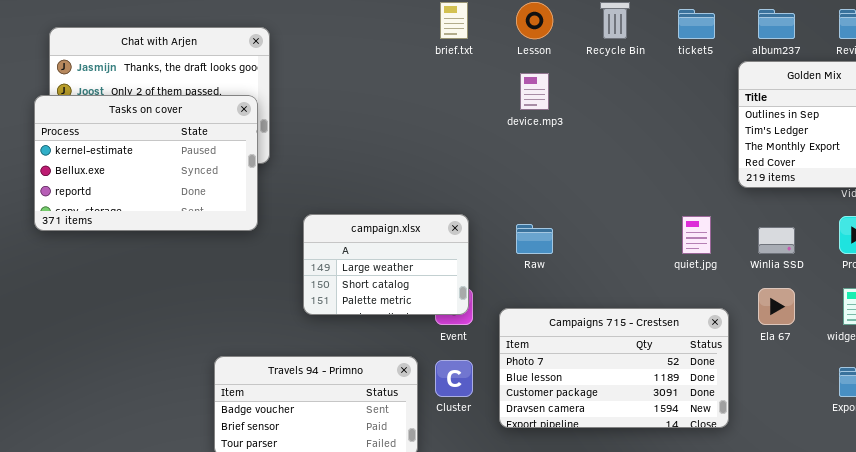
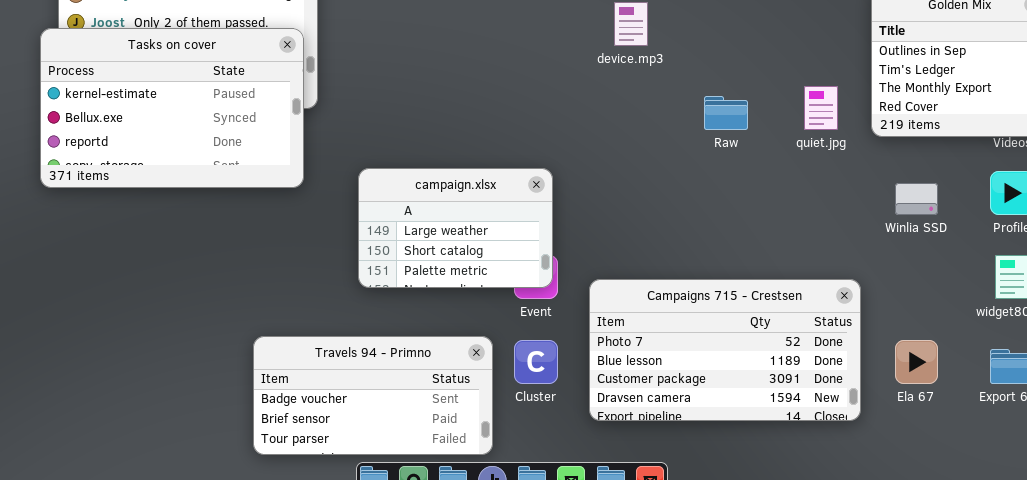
quiet.jpg: [682,216,711,254] -> [804,86,838,130], moved
Raw: [516,224,553,254] -> [704,96,748,130], moved
Ela 67: [758,288,795,325] -> [895,340,938,384], moved

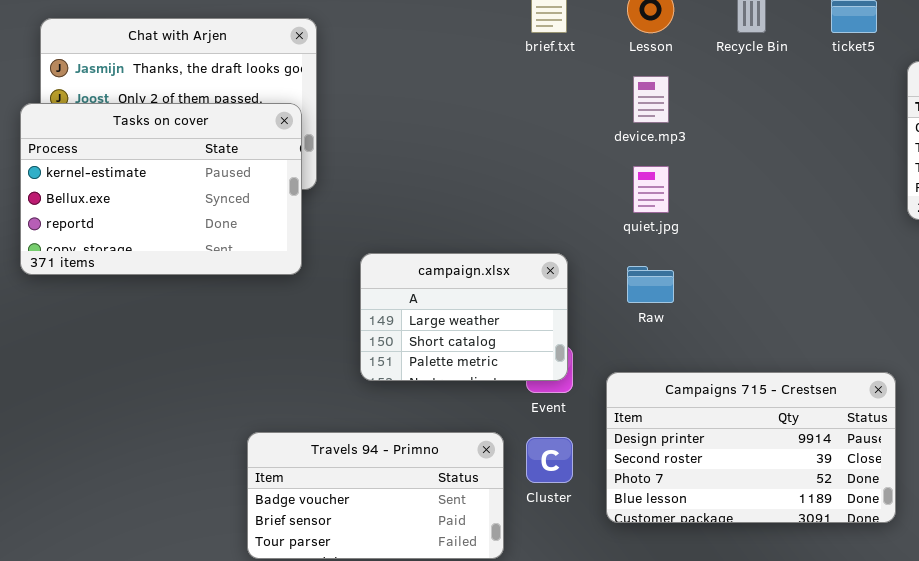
quiet.jpg: [804,86,838,130] -> [633,166,669,213], moved
Raw: [704,96,748,130] -> [627,266,674,303], moved
Campaigns 715 - Crestsen: [589,279,861,421] -> [606,372,896,523], scrolled up 2 rows

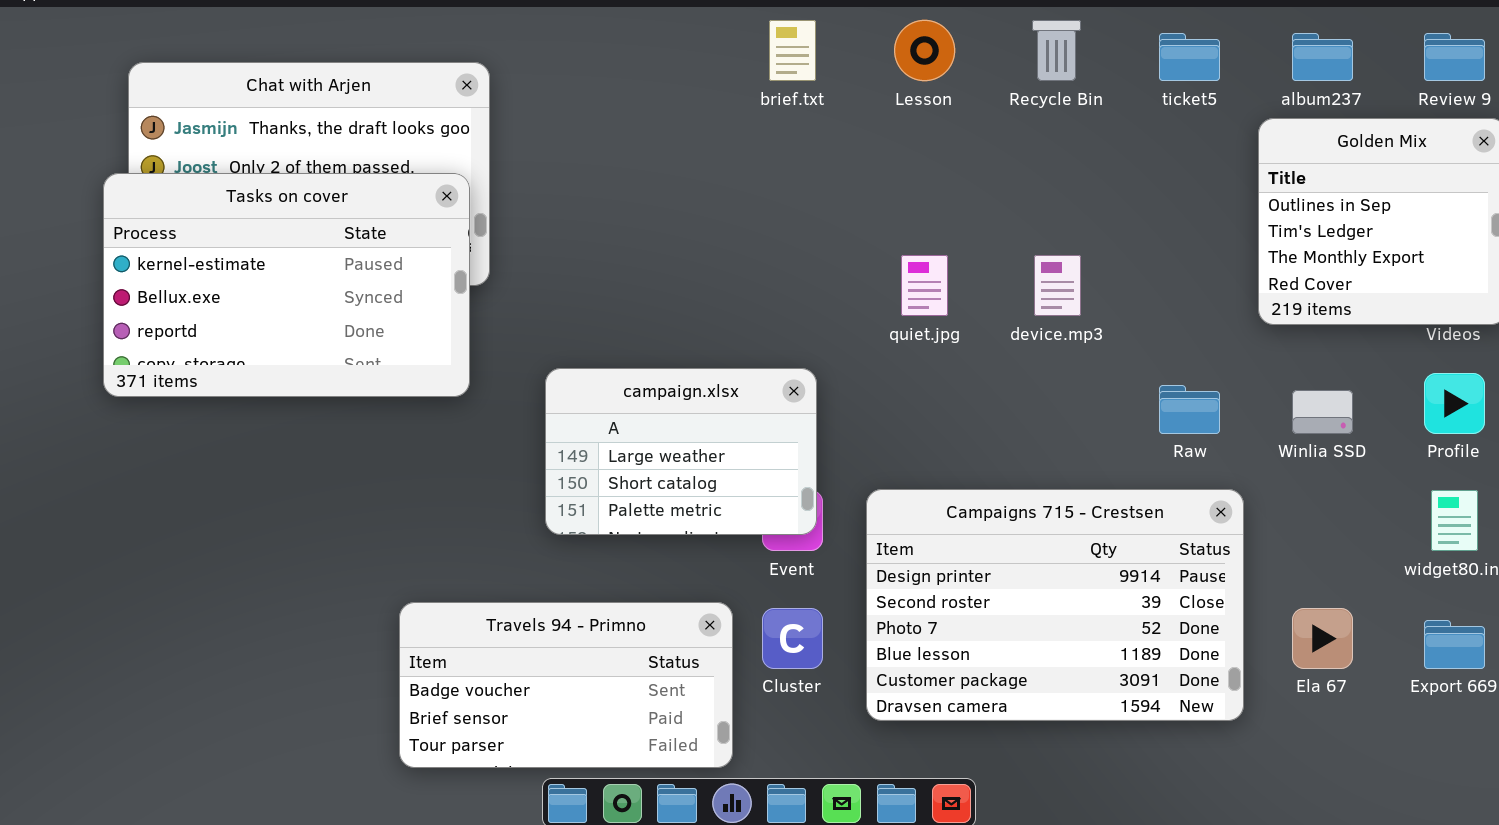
device.mp3: [633,76,669,123] -> [1034,255,1081,316], moved
Raw: [627,266,674,303] -> [1159,385,1220,434], moved
Campaigns 715 - Crestsen: [606,372,896,523] -> [866,489,1244,721], resized

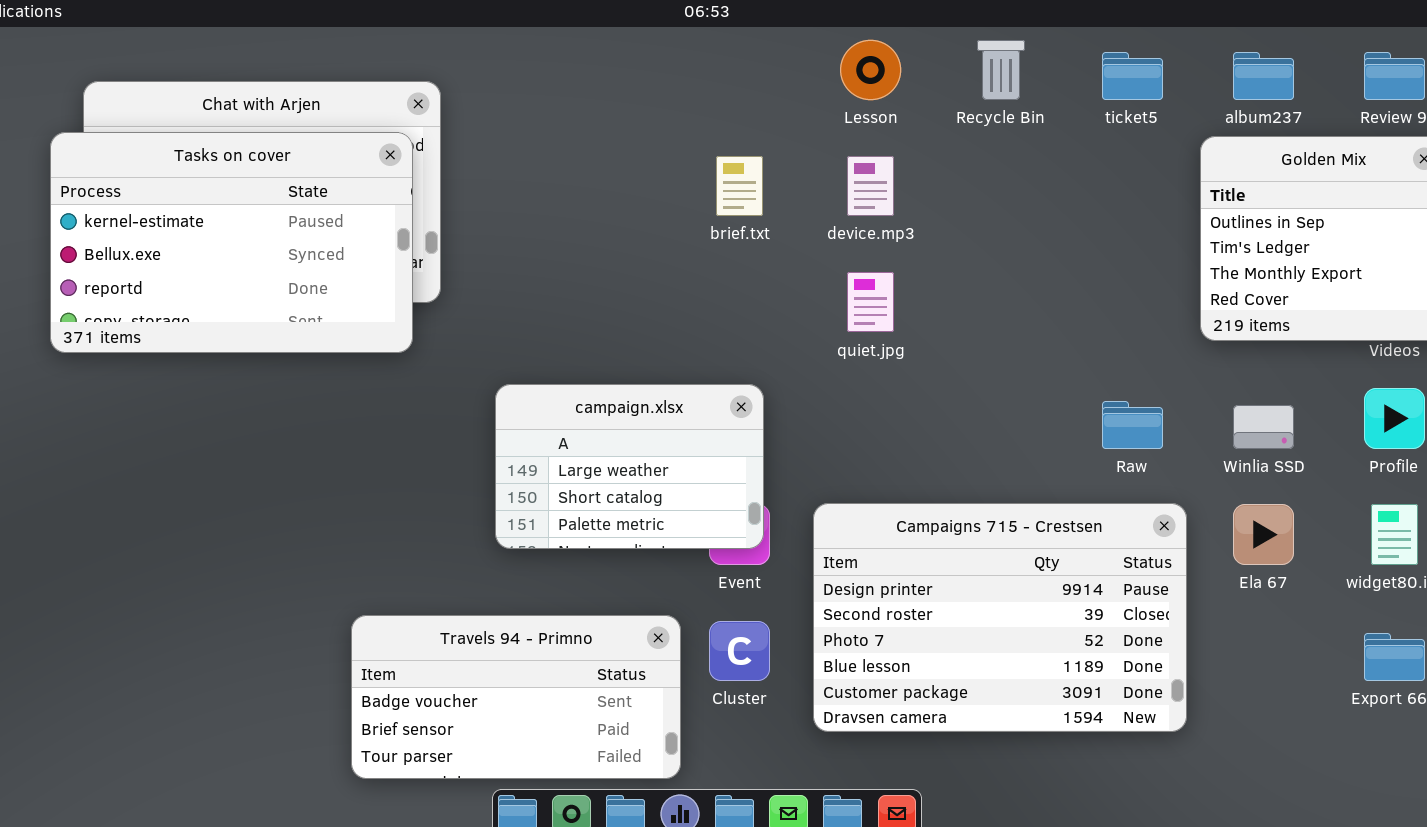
brief.txt: [769,20,816,81] -> [716,156,763,216], moved
Tasks on cover: [103,173,470,397] -> [50,132,413,353], moved
device.mp3: [1034,255,1081,316] -> [847,156,894,216], moved
Ela 67: [1292,608,1353,669] -> [1233,504,1294,565], moved

